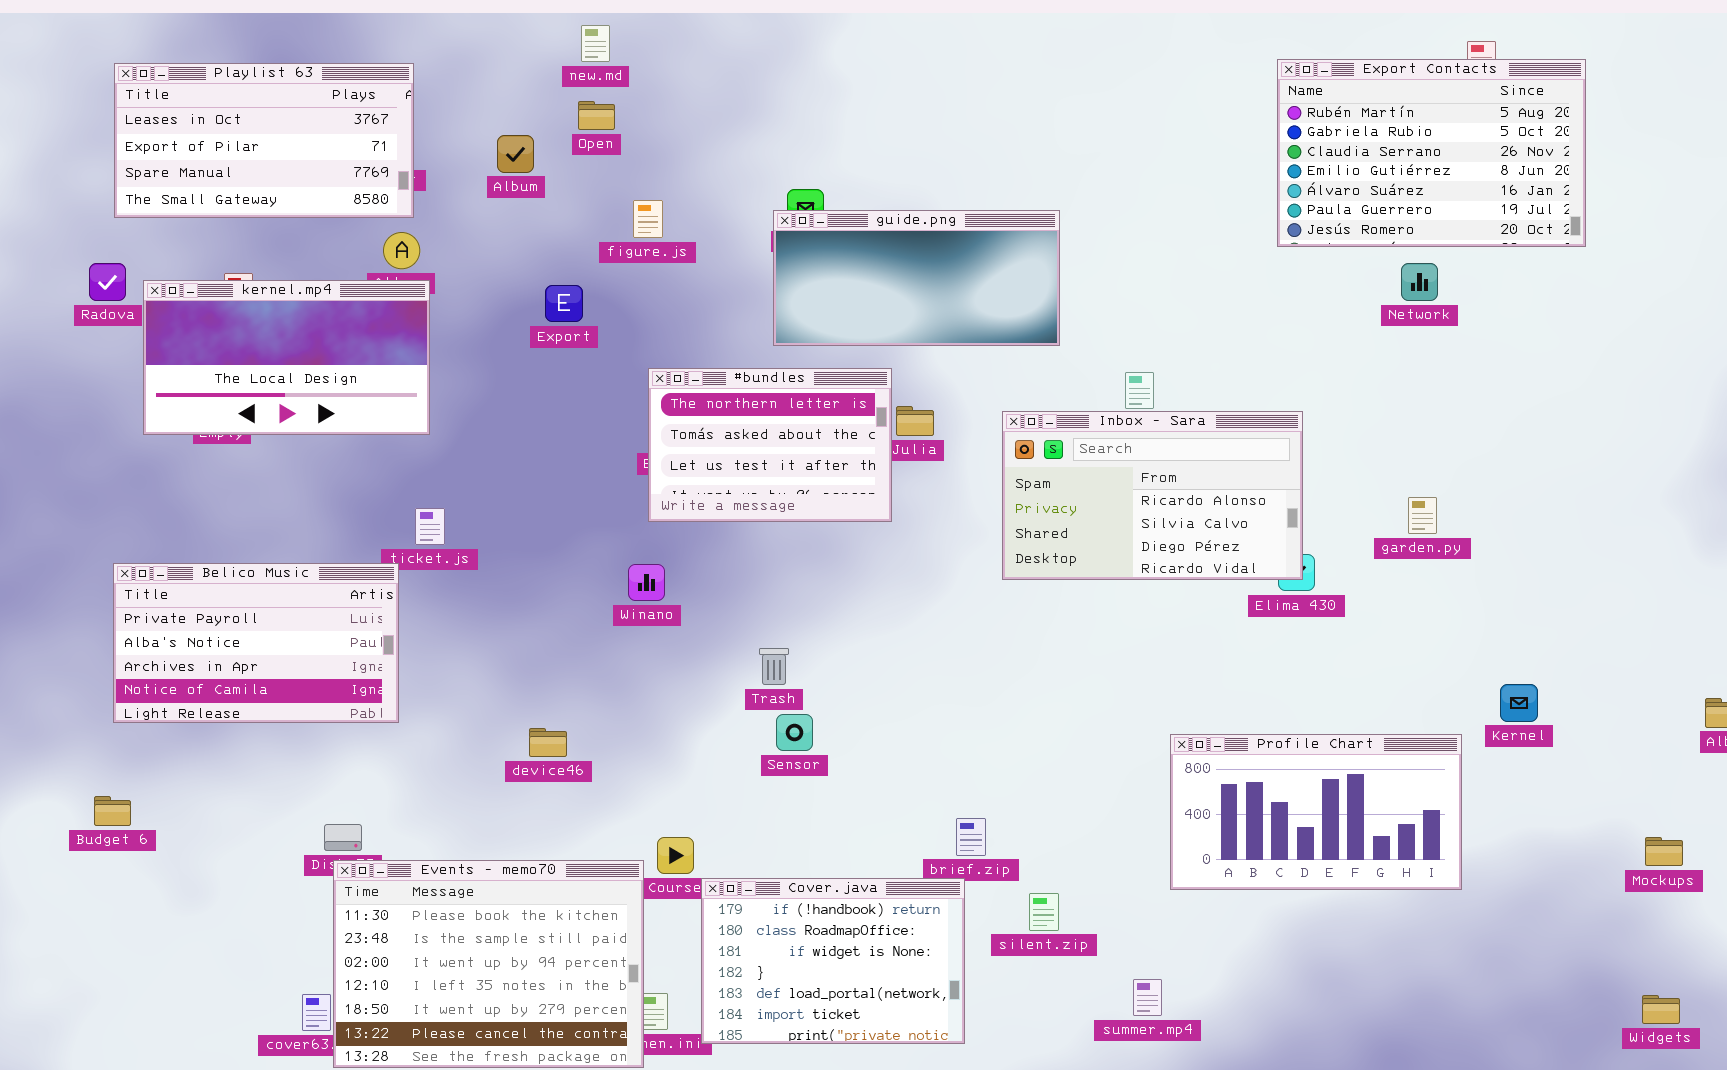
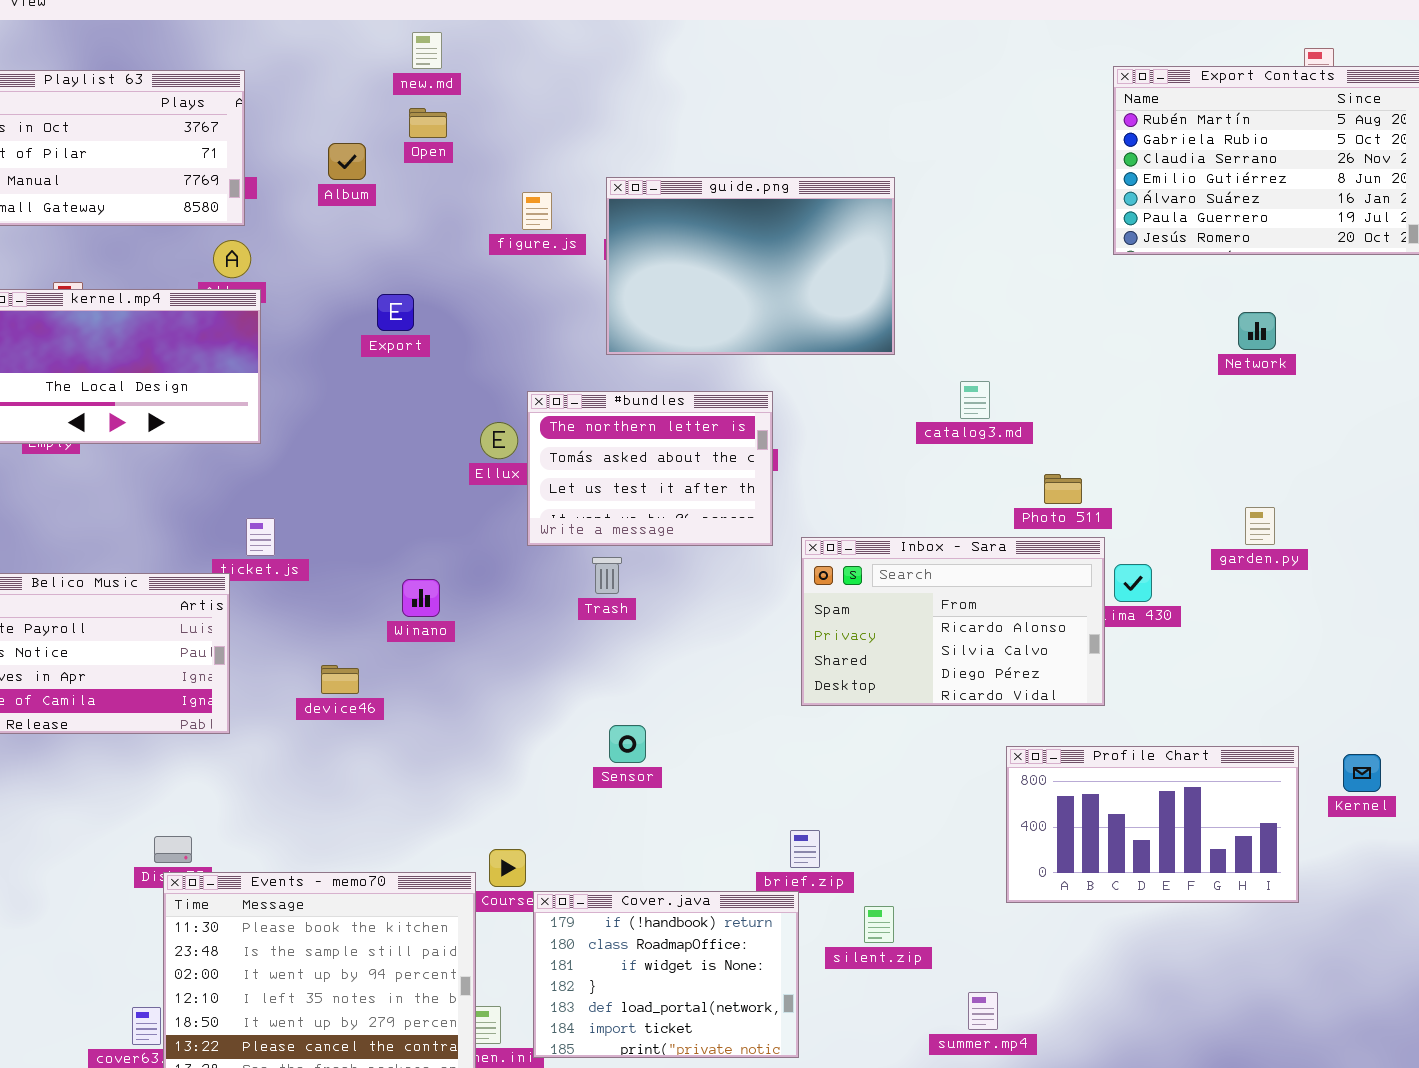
figure.js: [633,200,663,238] -> [522,192,552,230], moved
guide.png: [773,210,1060,346] -> [606,177,895,355], resized
Network: [1401,263,1438,301] -> [1238,312,1276,350], moved
#bundles: [648,368,892,522] -> [527,391,773,546], moved
Inbox - Sara: [1002,411,1303,580] -> [801,537,1105,706], moved
Winano: [628,564,665,601] -> [402,579,440,617], moved
Trash: [759,648,789,685] -> [592,557,622,594], moved
Kernel: [1500,684,1538,722] -> [1343,754,1381,792], moved
device46: [529,728,567,757] -> [321,665,359,694], moved

